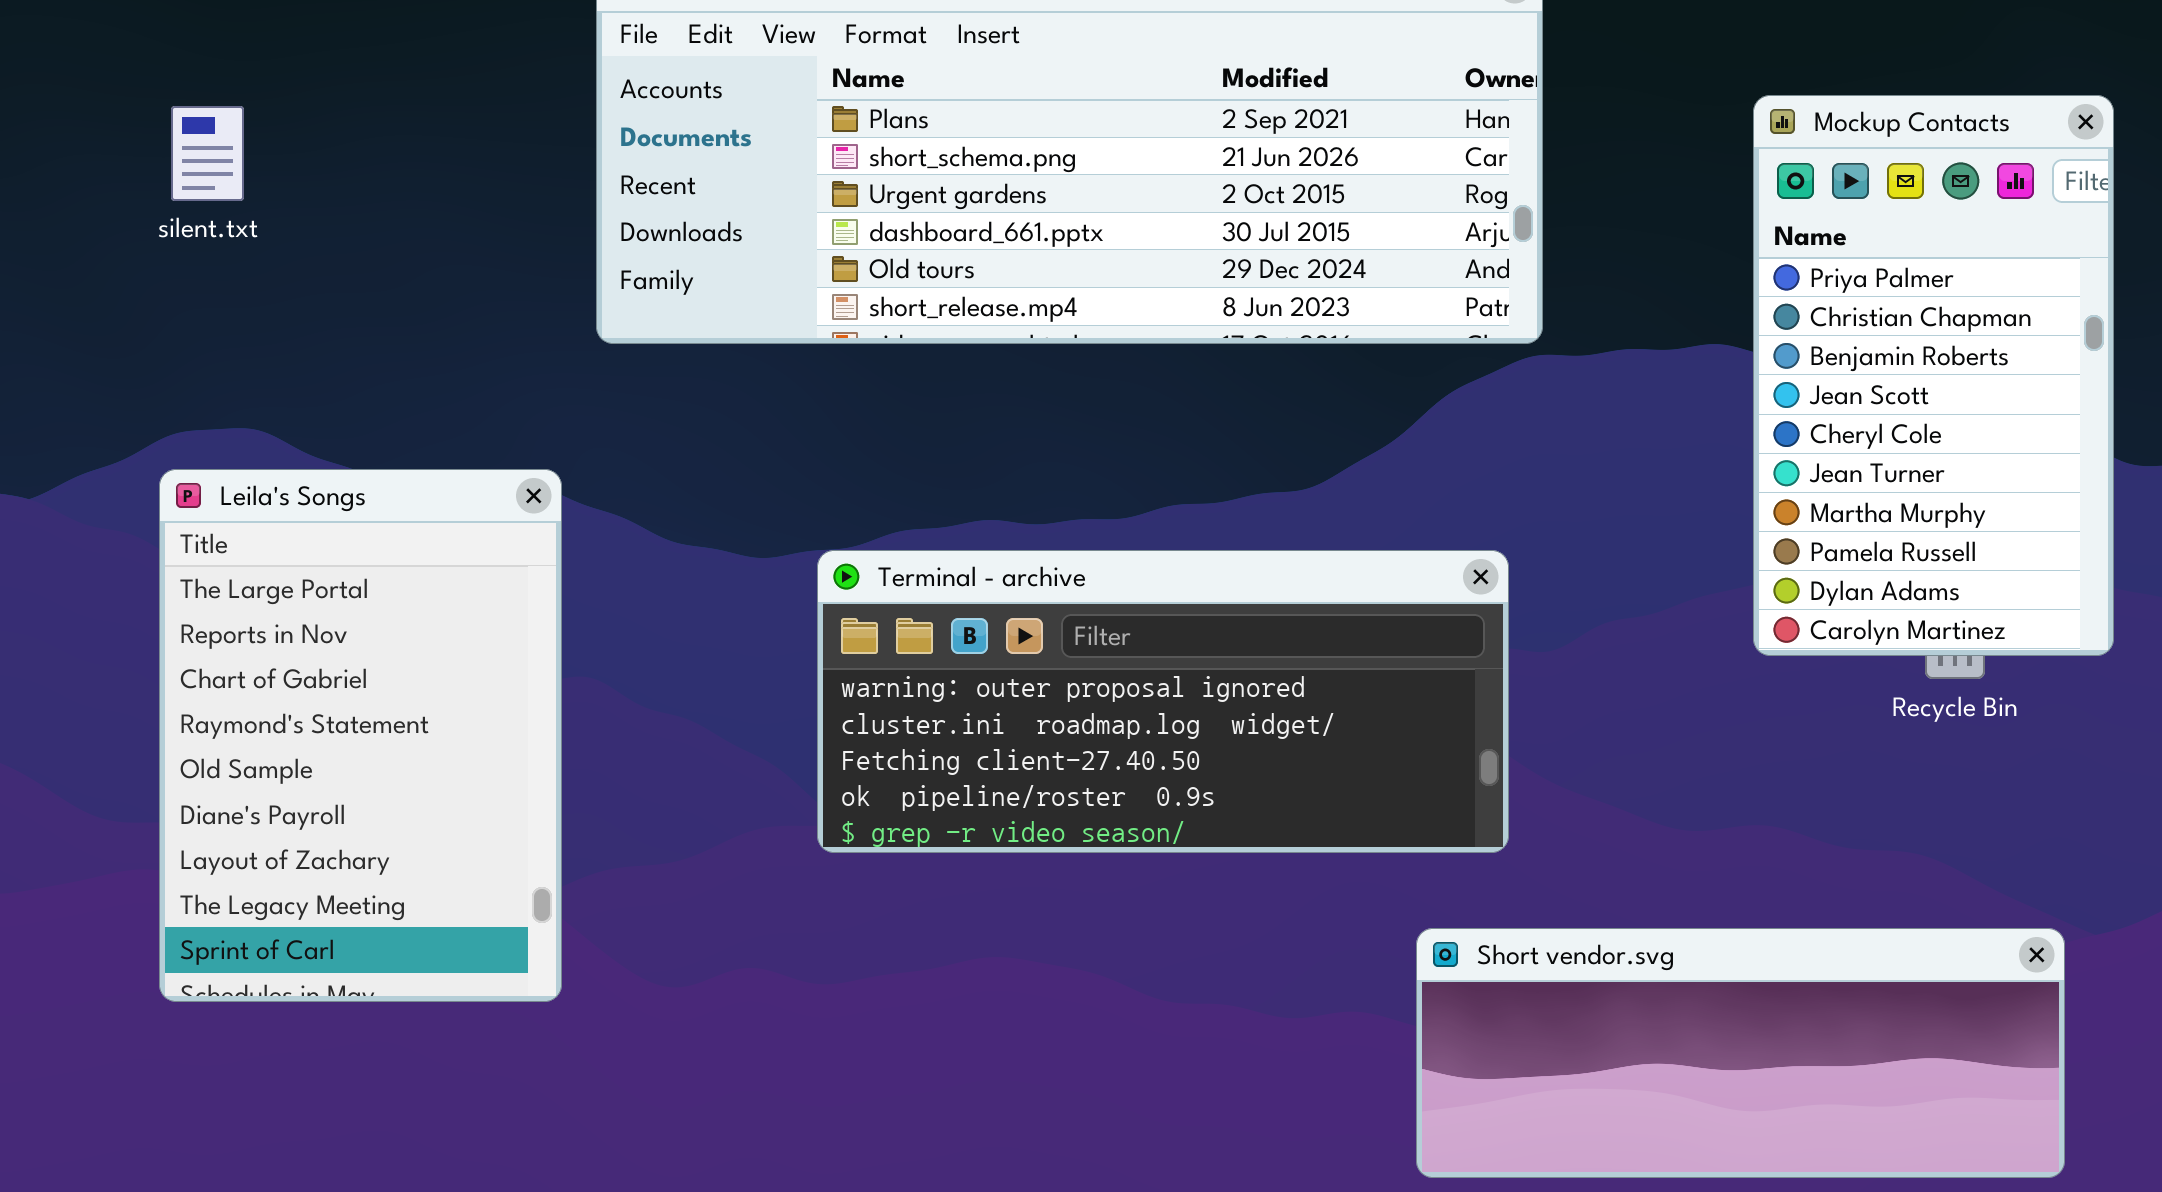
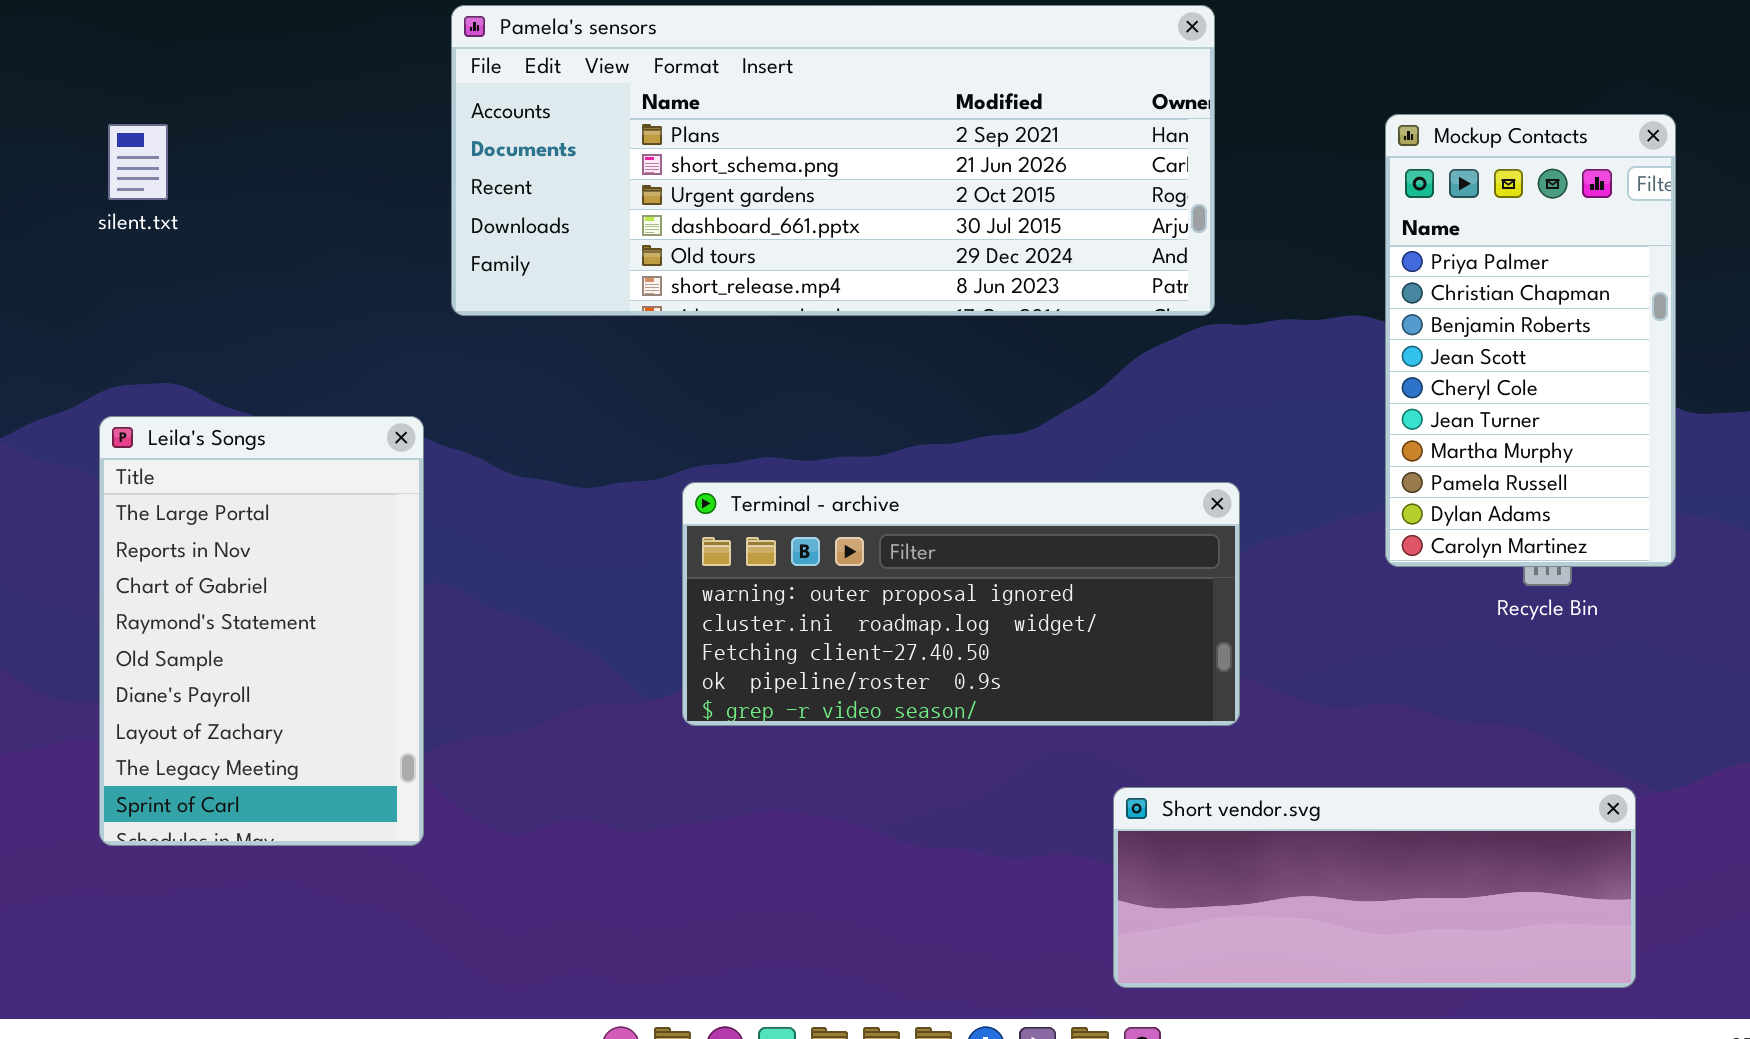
Terminal - archive: [817,550,1509,853] -> [682,482,1240,726], moved

